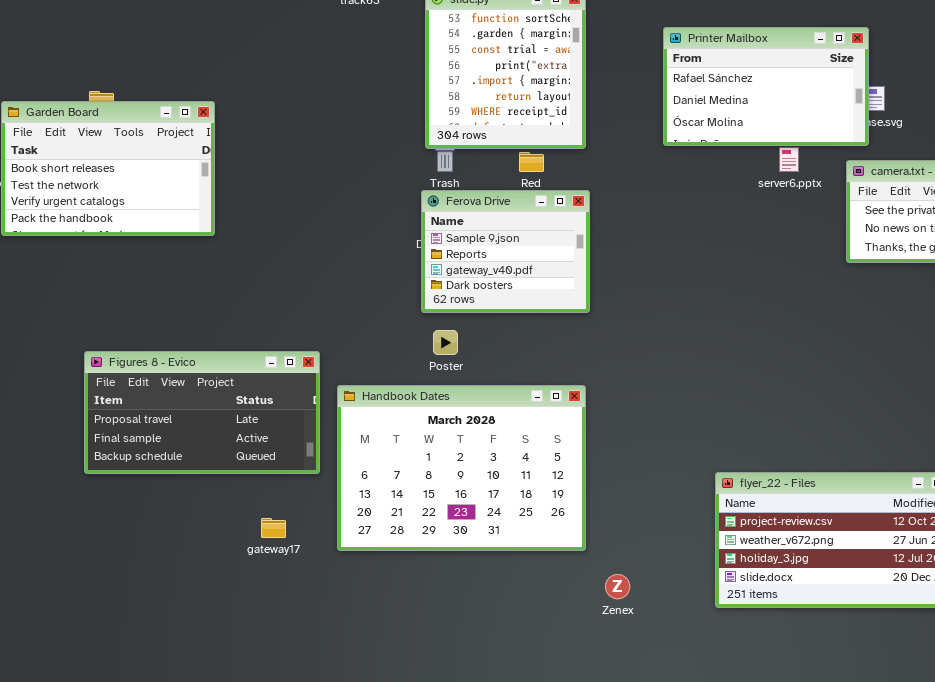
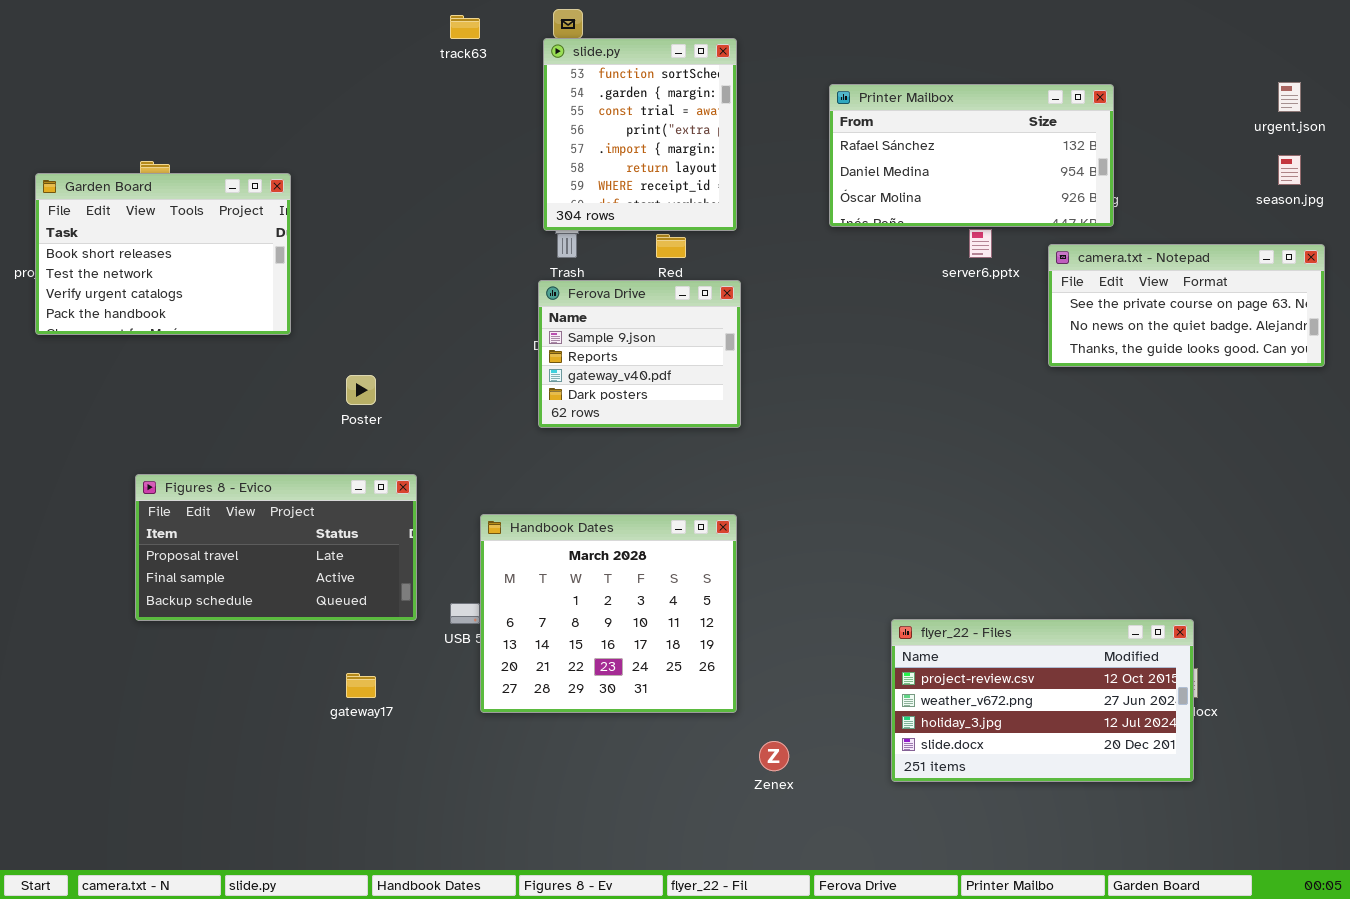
Printer Mailbox: [663,27,869,146] -> [829,84,1114,227], resized
Poster: [433,330,458,355] -> [346,375,376,405], moved
Handbook Dates: [337,385,586,551] -> [480,514,737,713], resized

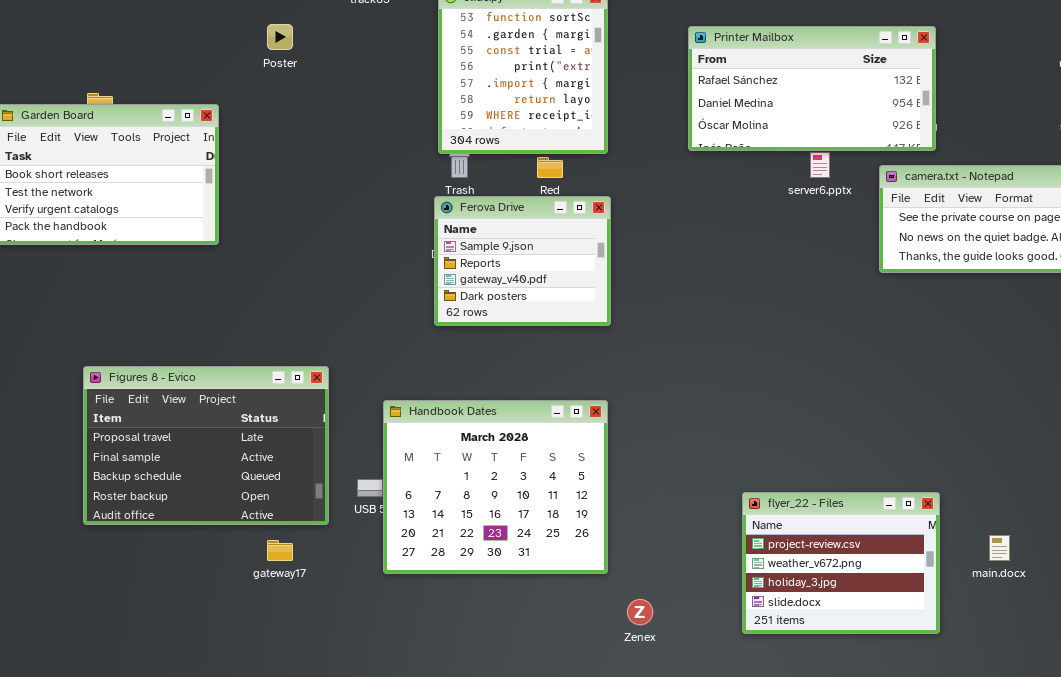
Poster: [346,375,376,405] -> [267,24,293,50], moved
Figures 8 - Evico: [135,474,417,621] -> [83,366,329,525], resized
flyer_22 - Files: [891,619,1194,782] -> [742,492,940,634], resized

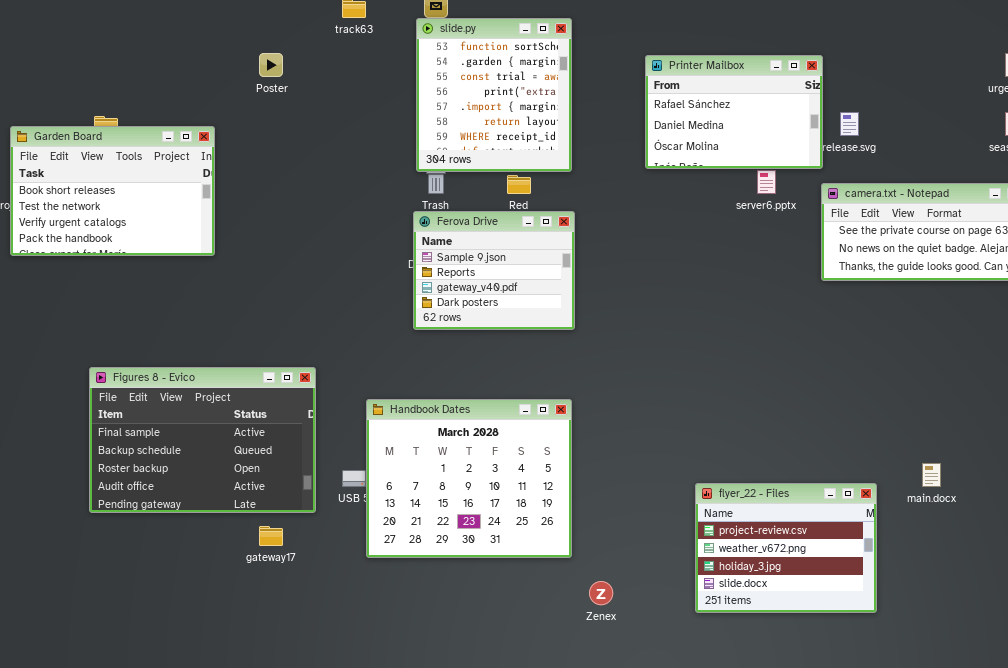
Printer Mailbox: [688,26,936,151] -> [645,55,823,169], resized
Figures 8 - Evico: [83,366,329,525] -> [89,367,316,513], scrolled down 1 row
main.docx: [989,535,1010,561] -> [922,463,941,487], moved

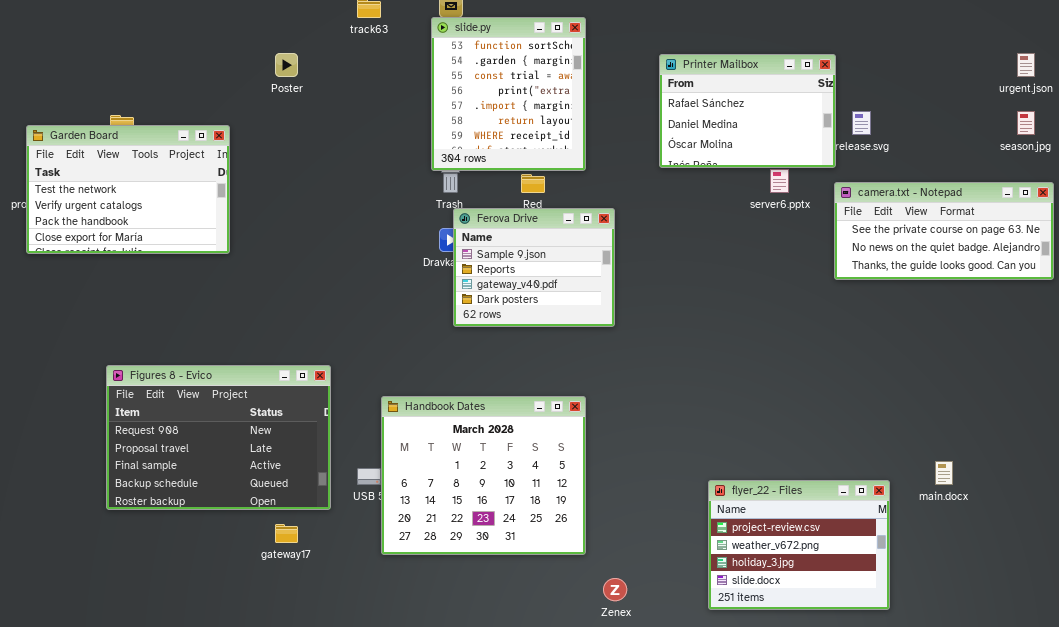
Garden Board: [10,126,215,256] -> [26,125,230,254], scrolled down 1 row
Ferova Drive: [413,211,575,330] -> [453,208,615,327], moved
Figures 8 - Evico: [89,367,316,513] -> [106,365,331,510], scrolled up 2 rows

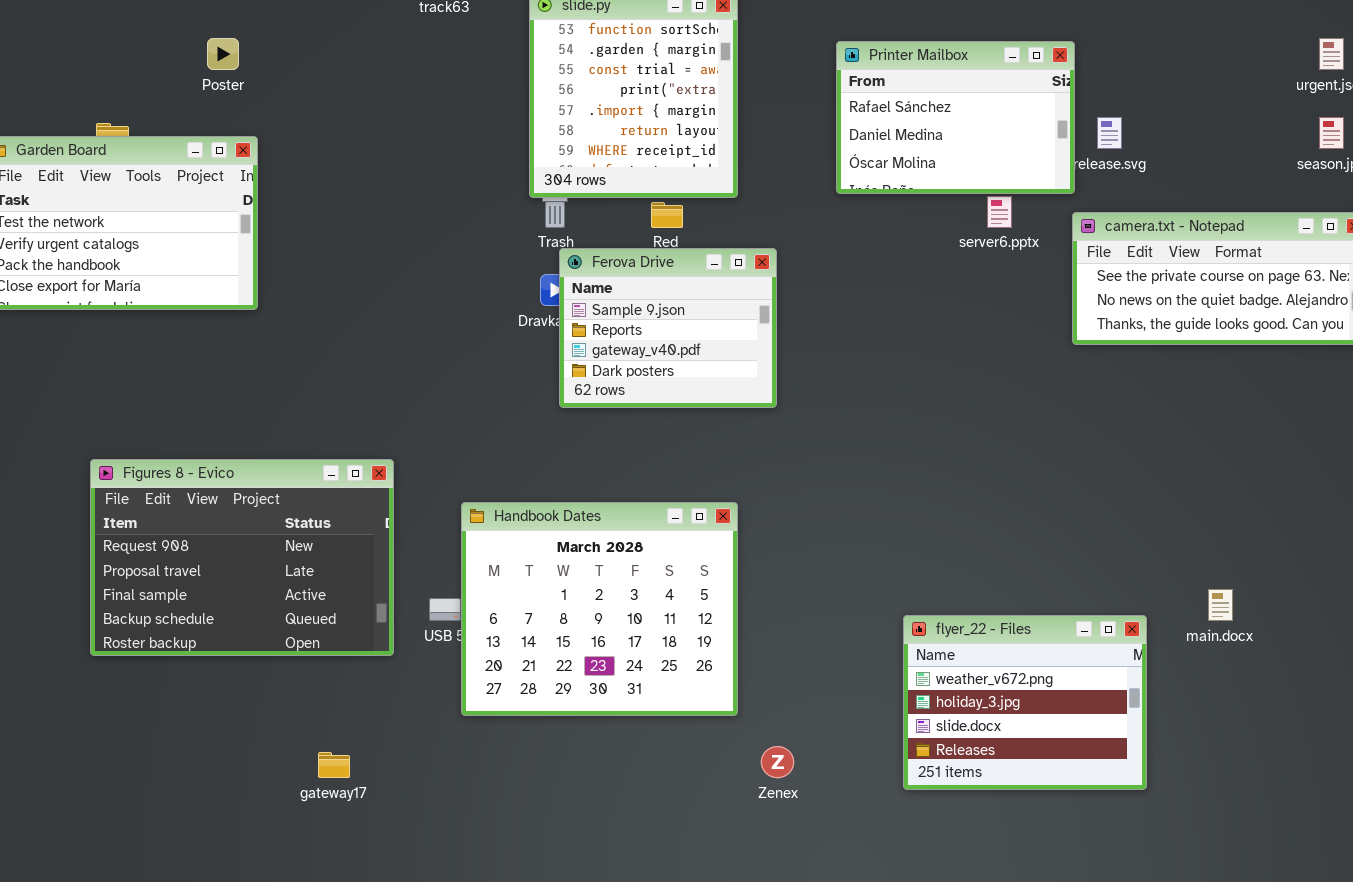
Poster: [275,53,298,77] -> [207,38,239,70], moved
flyer_22 - Files: [708,480,890,610] -> [903,615,1147,790], scrolled down 1 row
gateway17: [275,524,298,543] -> [318,752,350,778], moved

